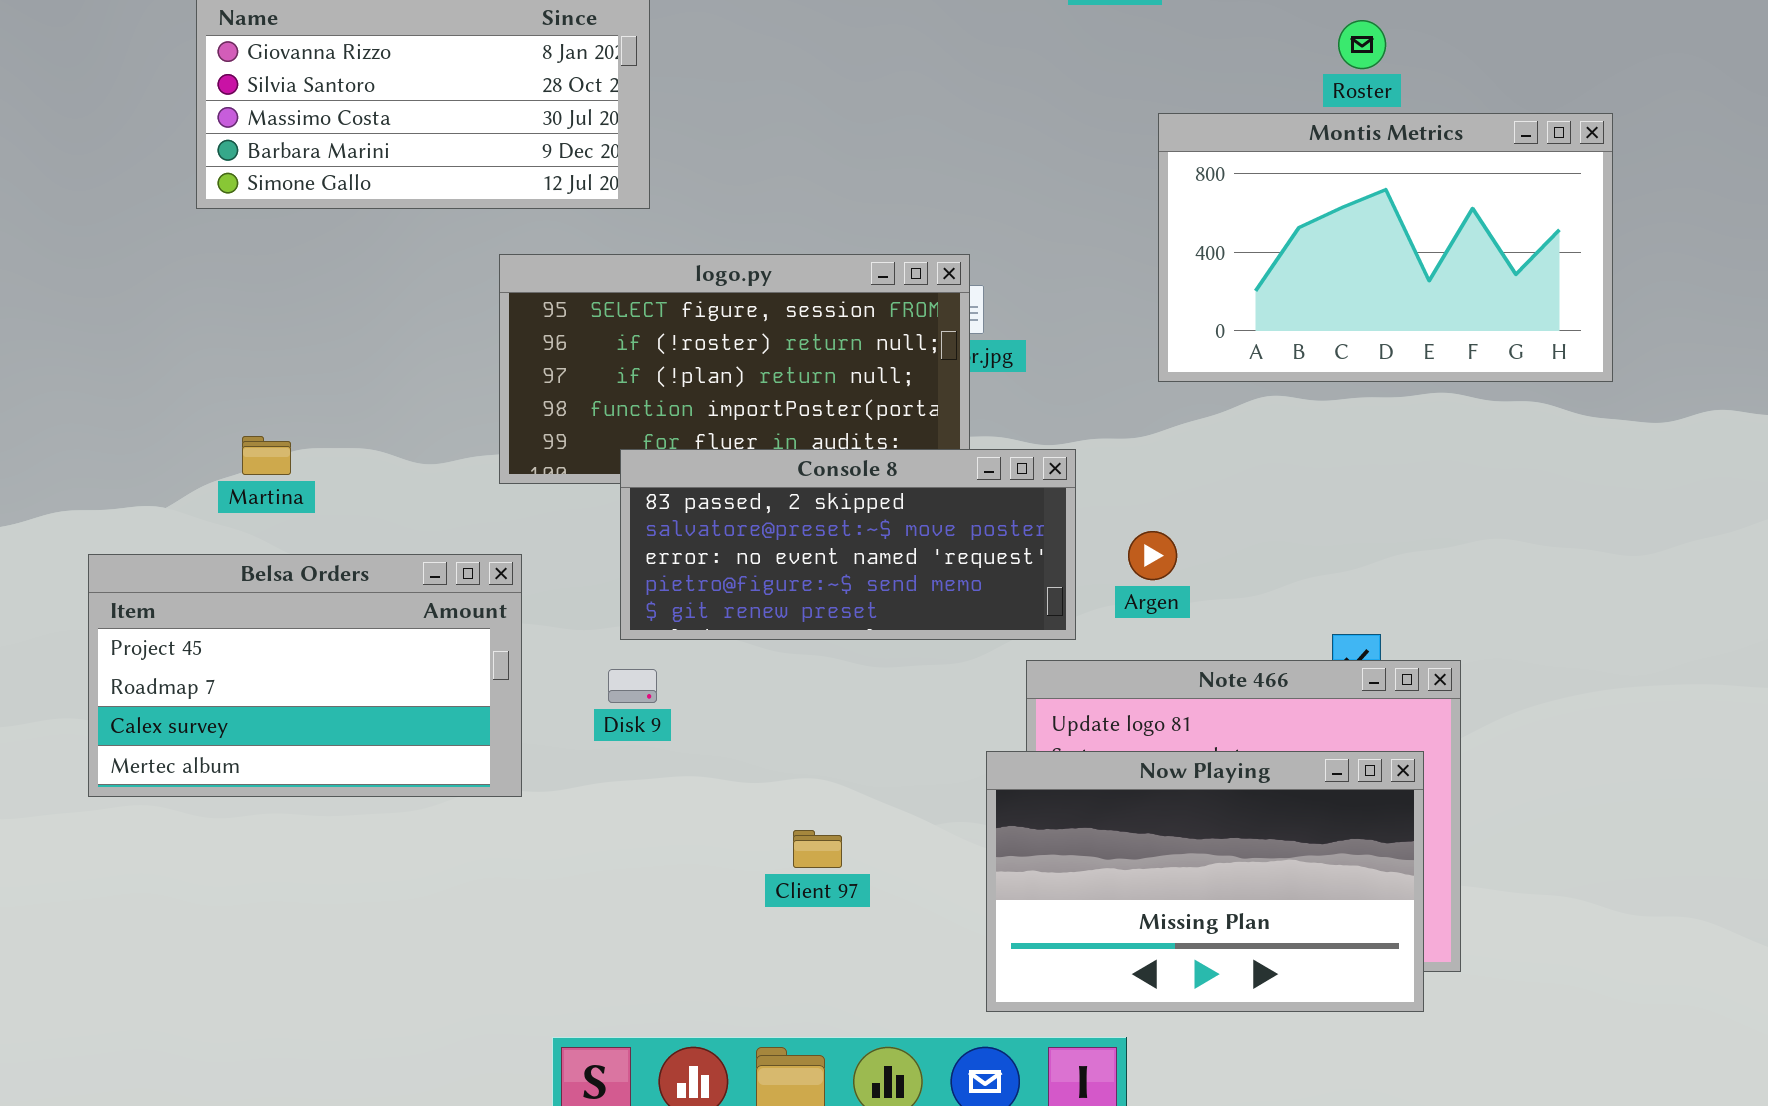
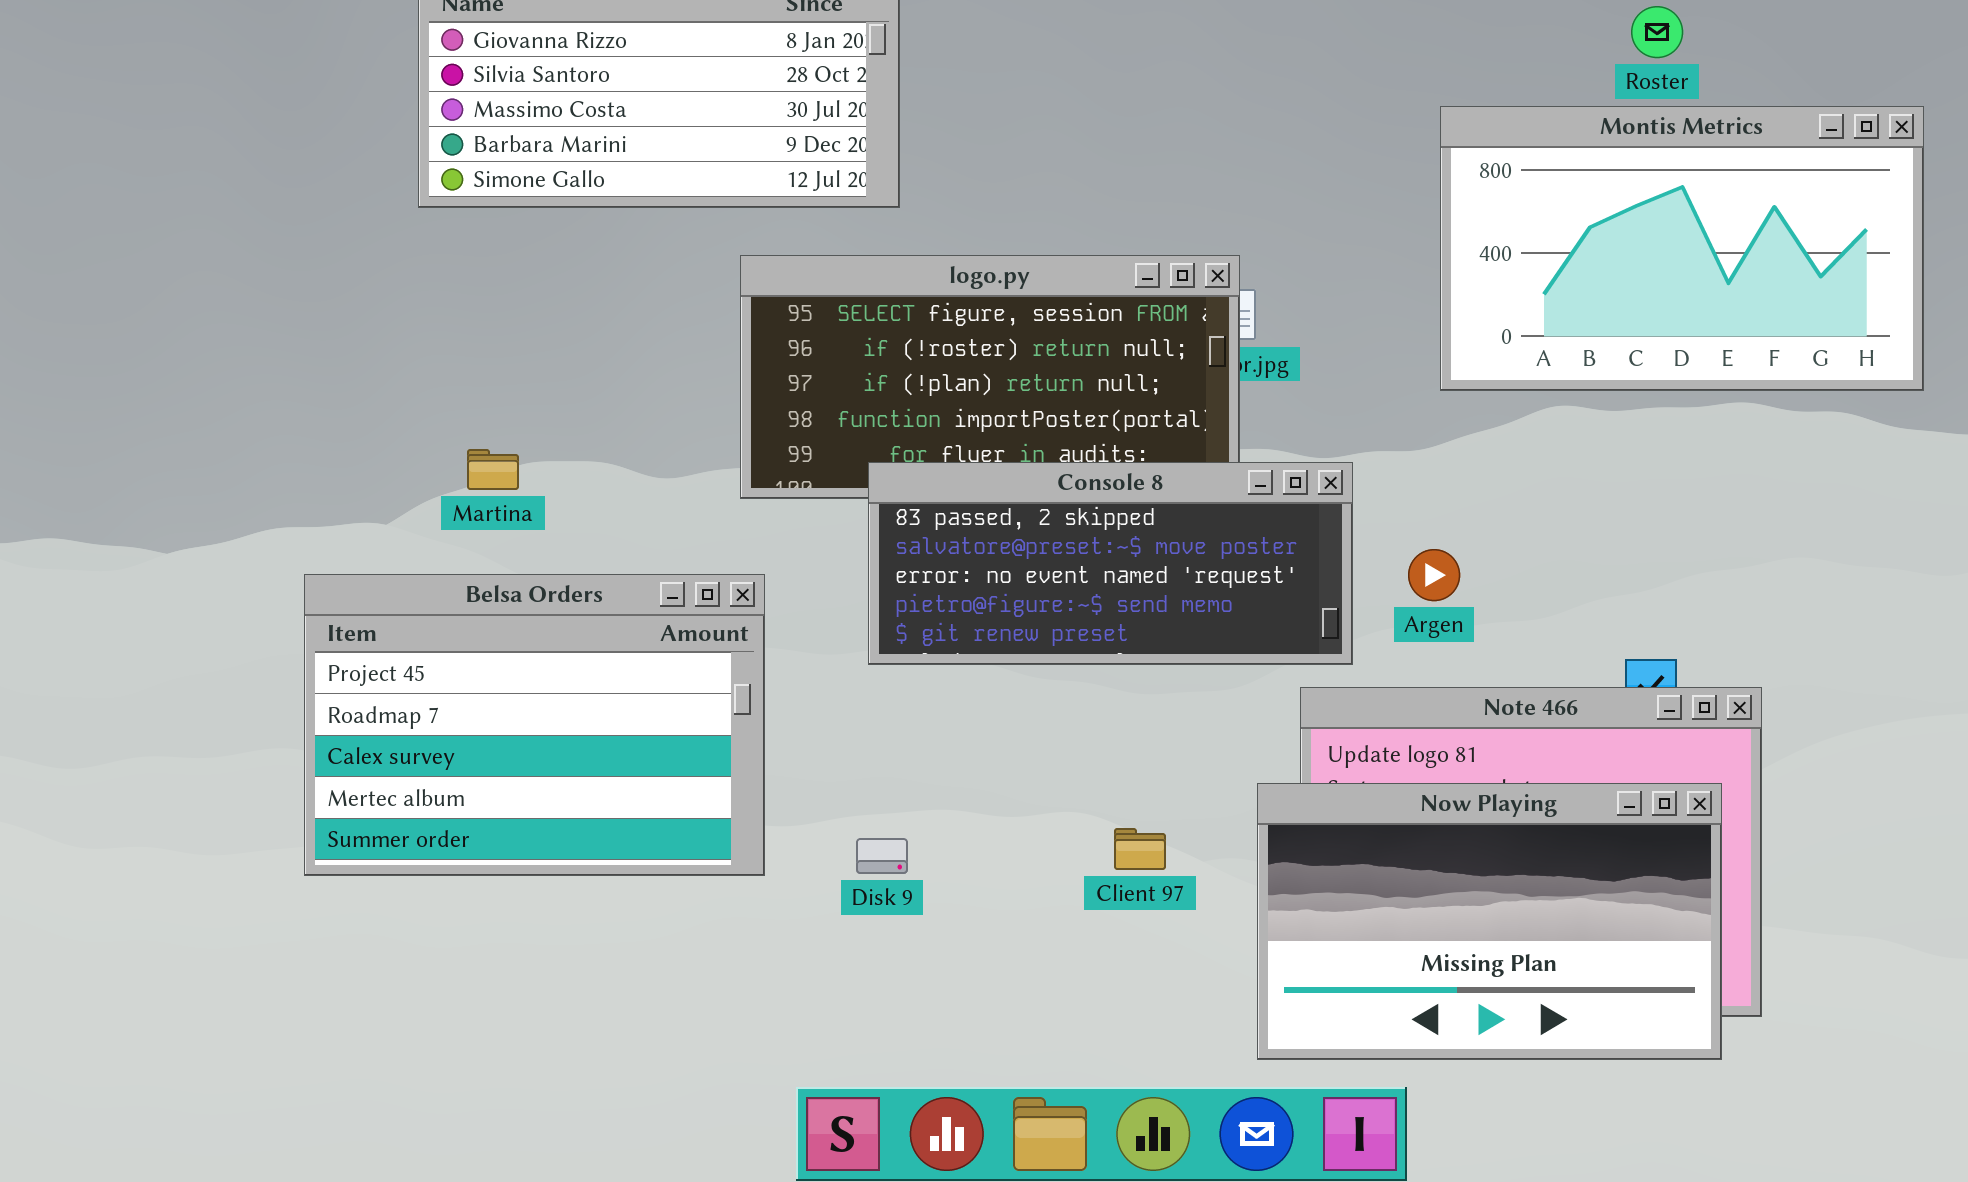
Belsa Orders: [88,554,522,797] -> [304,574,765,876], resized
Disk 9: [608,669,657,703] -> [856,838,908,874], moved
Client 97: [793,830,842,868] -> [1114,828,1166,870], moved

